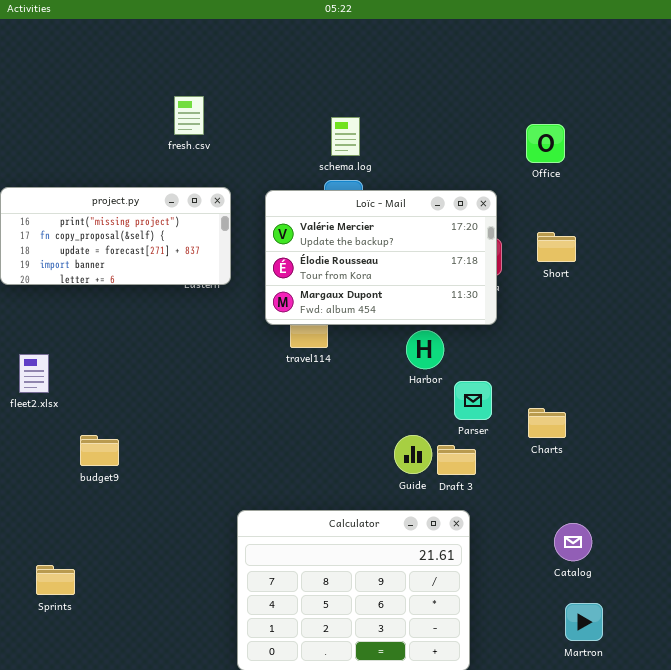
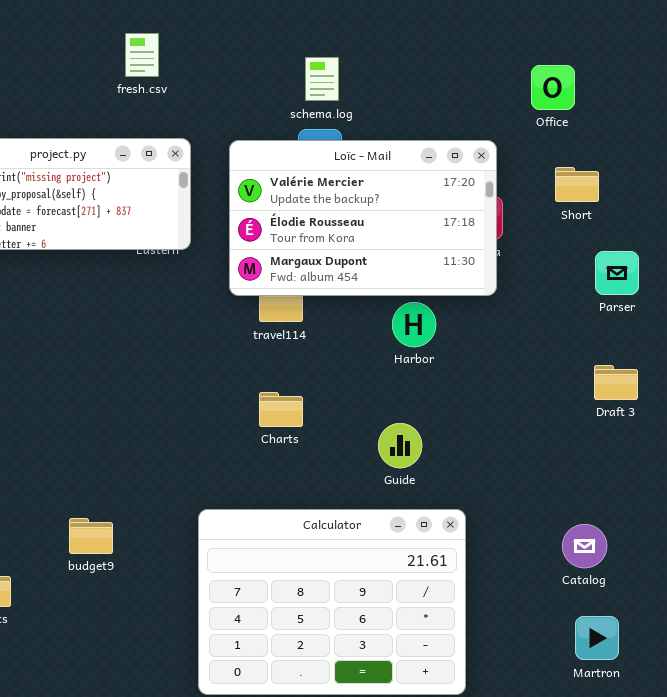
Short: [537,232,576,262] -> [555,167,599,202], moved
Parser: [454,381,492,420] -> [595,251,639,295], moved
Charts: [528,408,566,438] -> [259,392,303,427], moved
budget9: [80,435,119,466] -> [69,518,113,554], moved
Draft 3: [437,445,476,475] -> [594,365,638,400], moved

